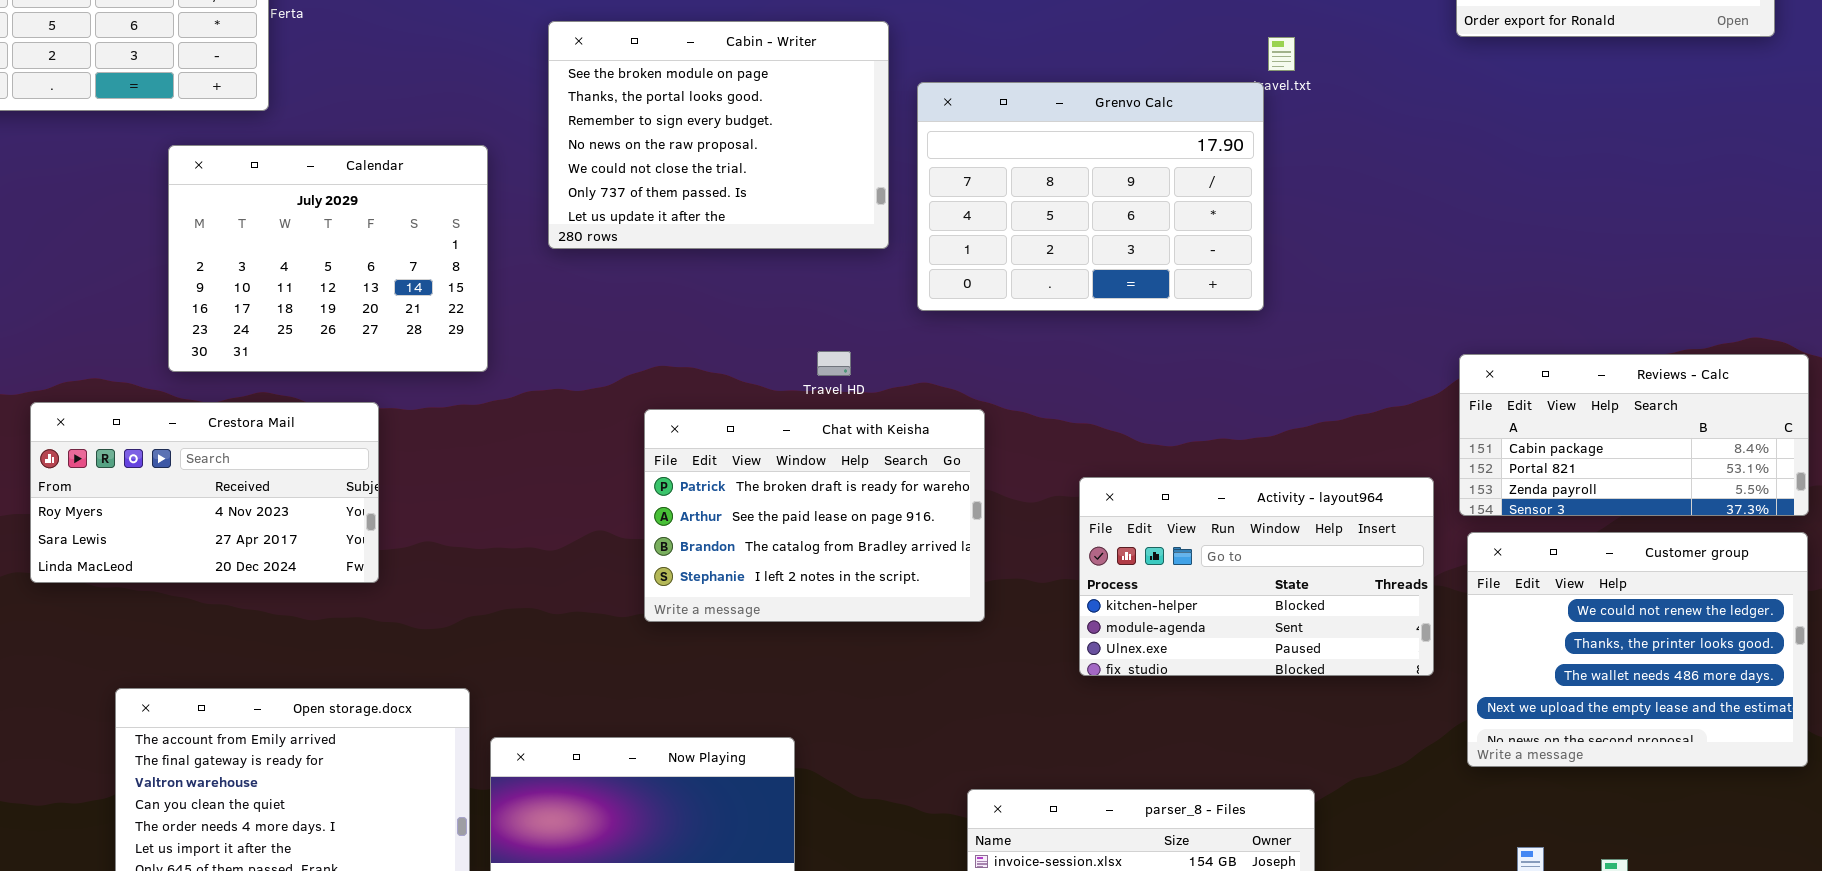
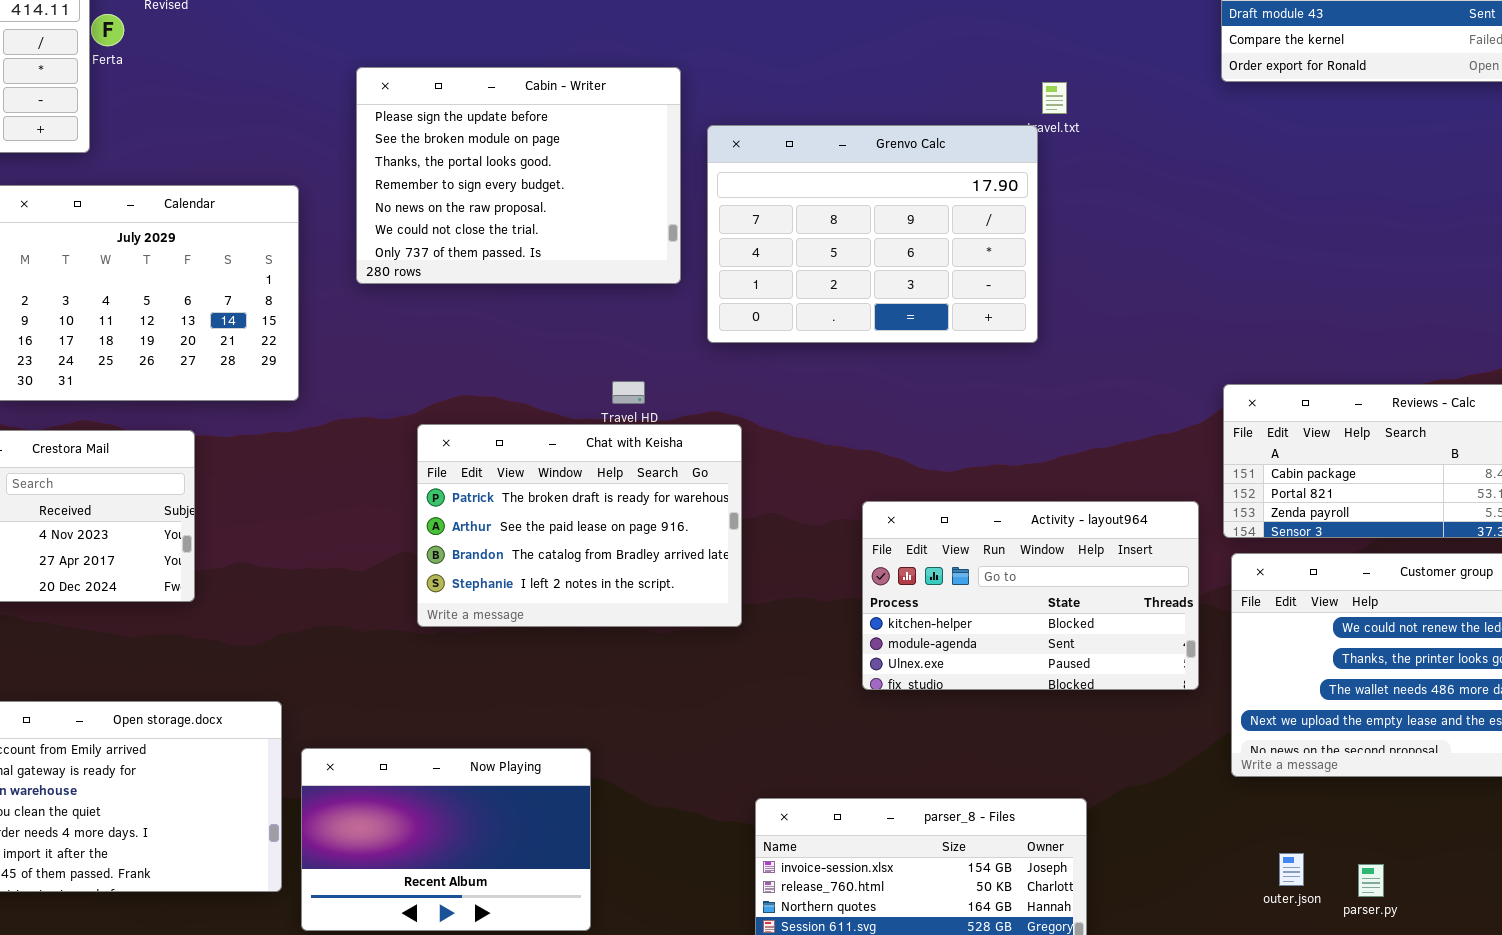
Cabin - Writer: [548,21,889,249] -> [356,67,681,284], scrolled up 1 row
Chat with Keisha: [644,409,985,622] -> [417,424,742,627], moved

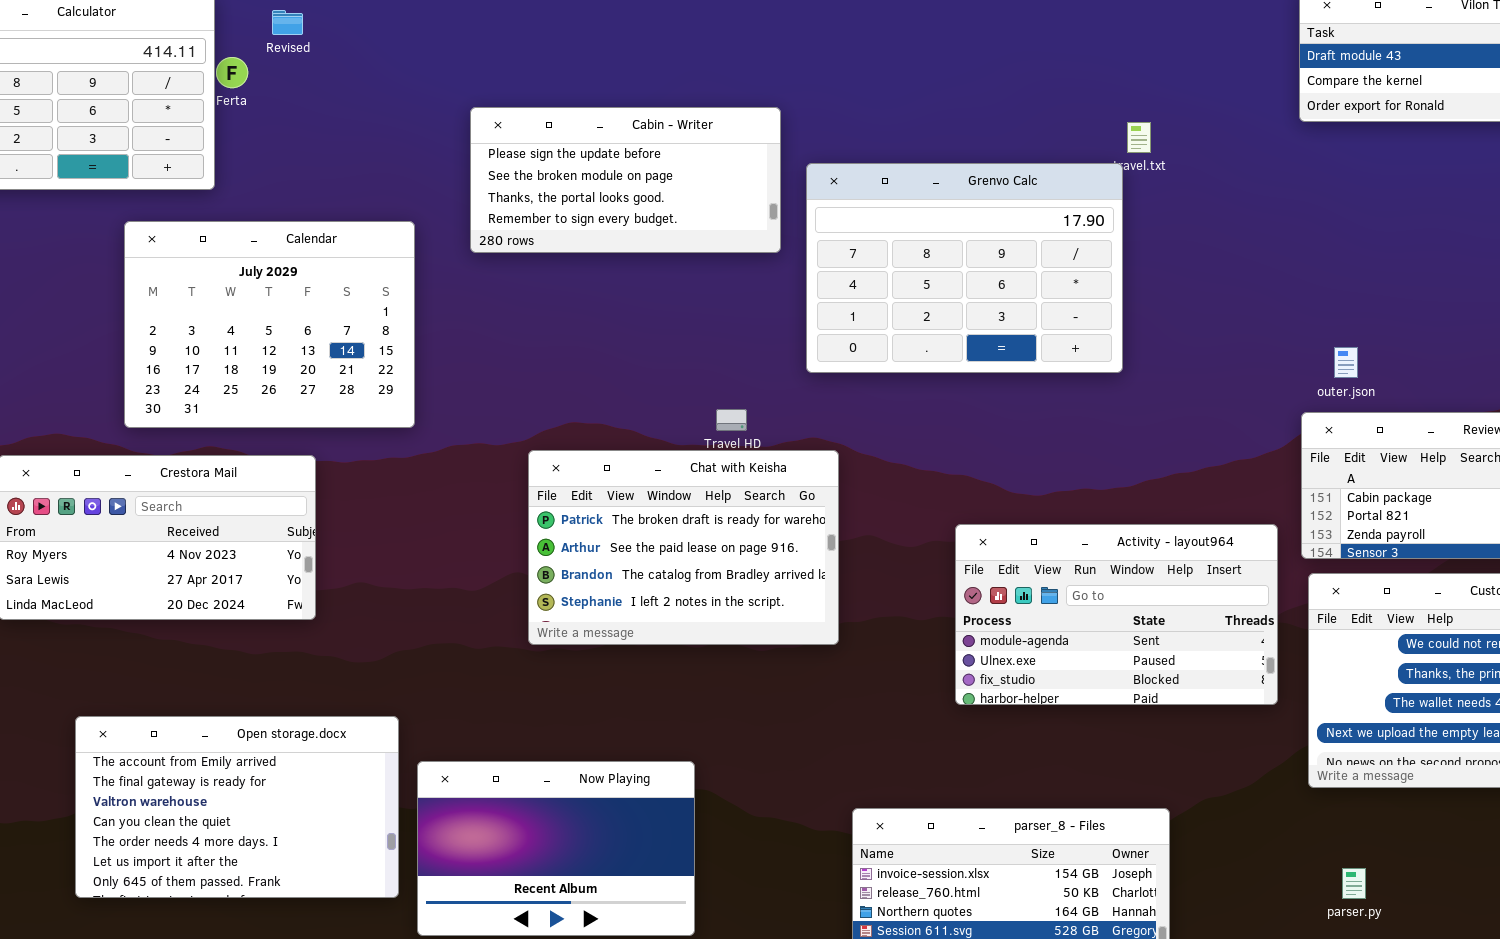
Cabin - Writer: [356,67,681,284] -> [470,107,781,253], resized
Activity - layout964: [862,501,1199,690] -> [955,524,1278,705], scrolled down 1 row
outer.json: [1279,853,1304,886] -> [1334,347,1358,378], moved
parser.py: [1358,864,1384,897] -> [1342,868,1366,899], moved

